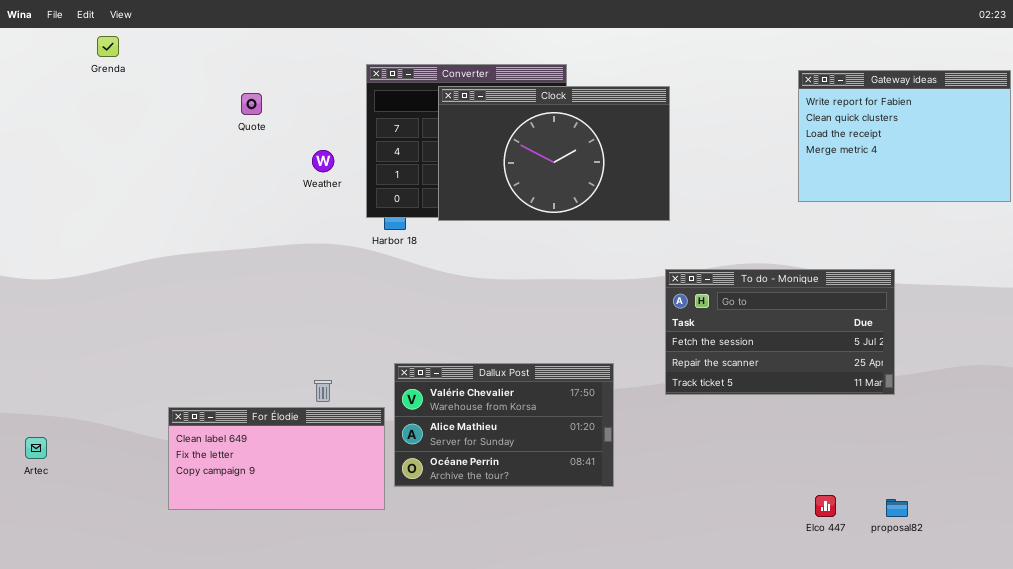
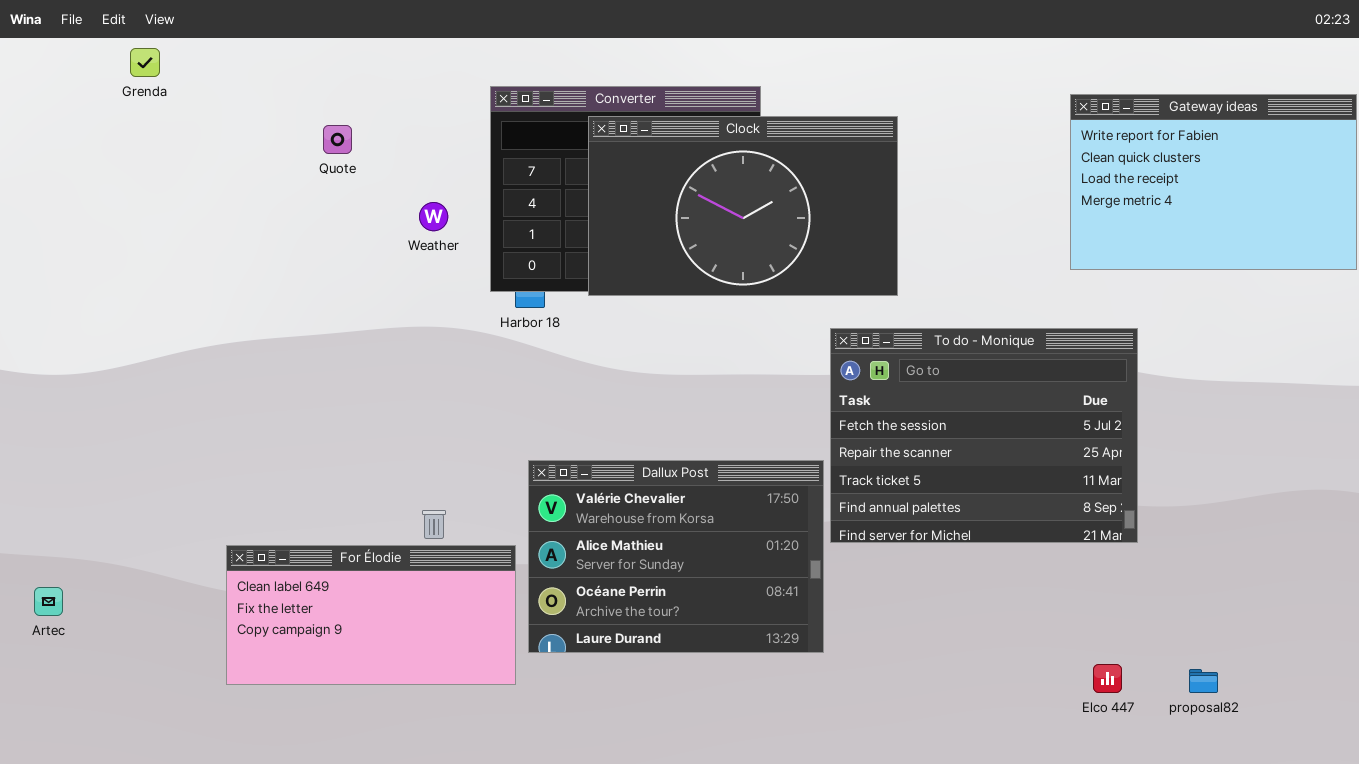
To do - Monique: [665,269,895,395] -> [830,328,1138,543], moved, resized
Dallux Post: [394,363,614,487] -> [528,460,824,653], resized

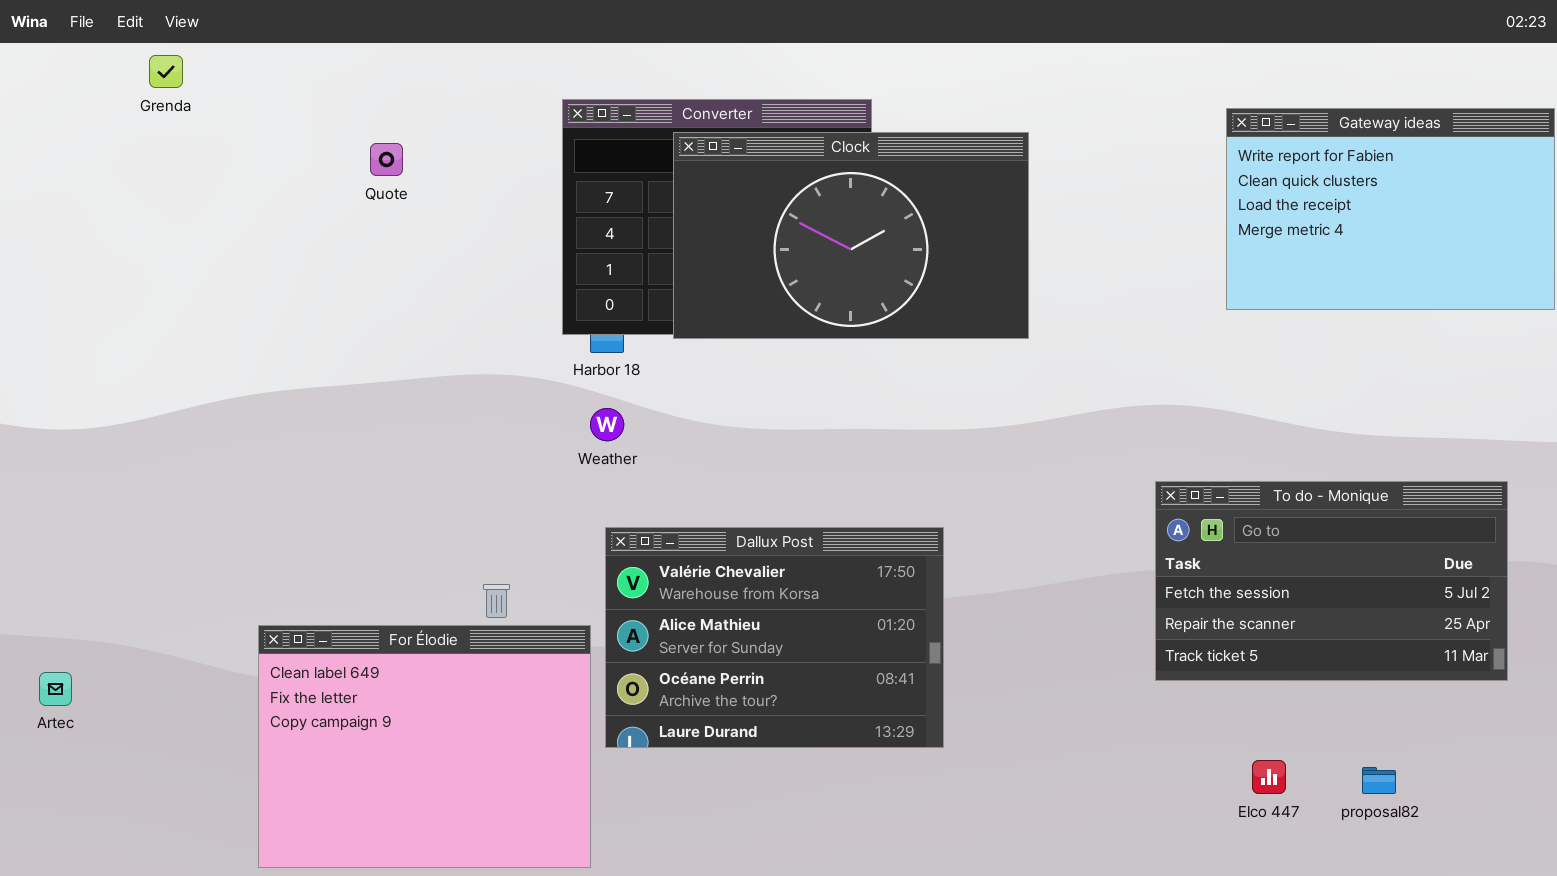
Weather: [419,202,448,231] -> [590,408,624,441], moved
To do - Monique: [830,328,1138,543] -> [1155,481,1508,681], moved, resized
For Élodie: [226,545,516,685] -> [258,625,591,868], resized

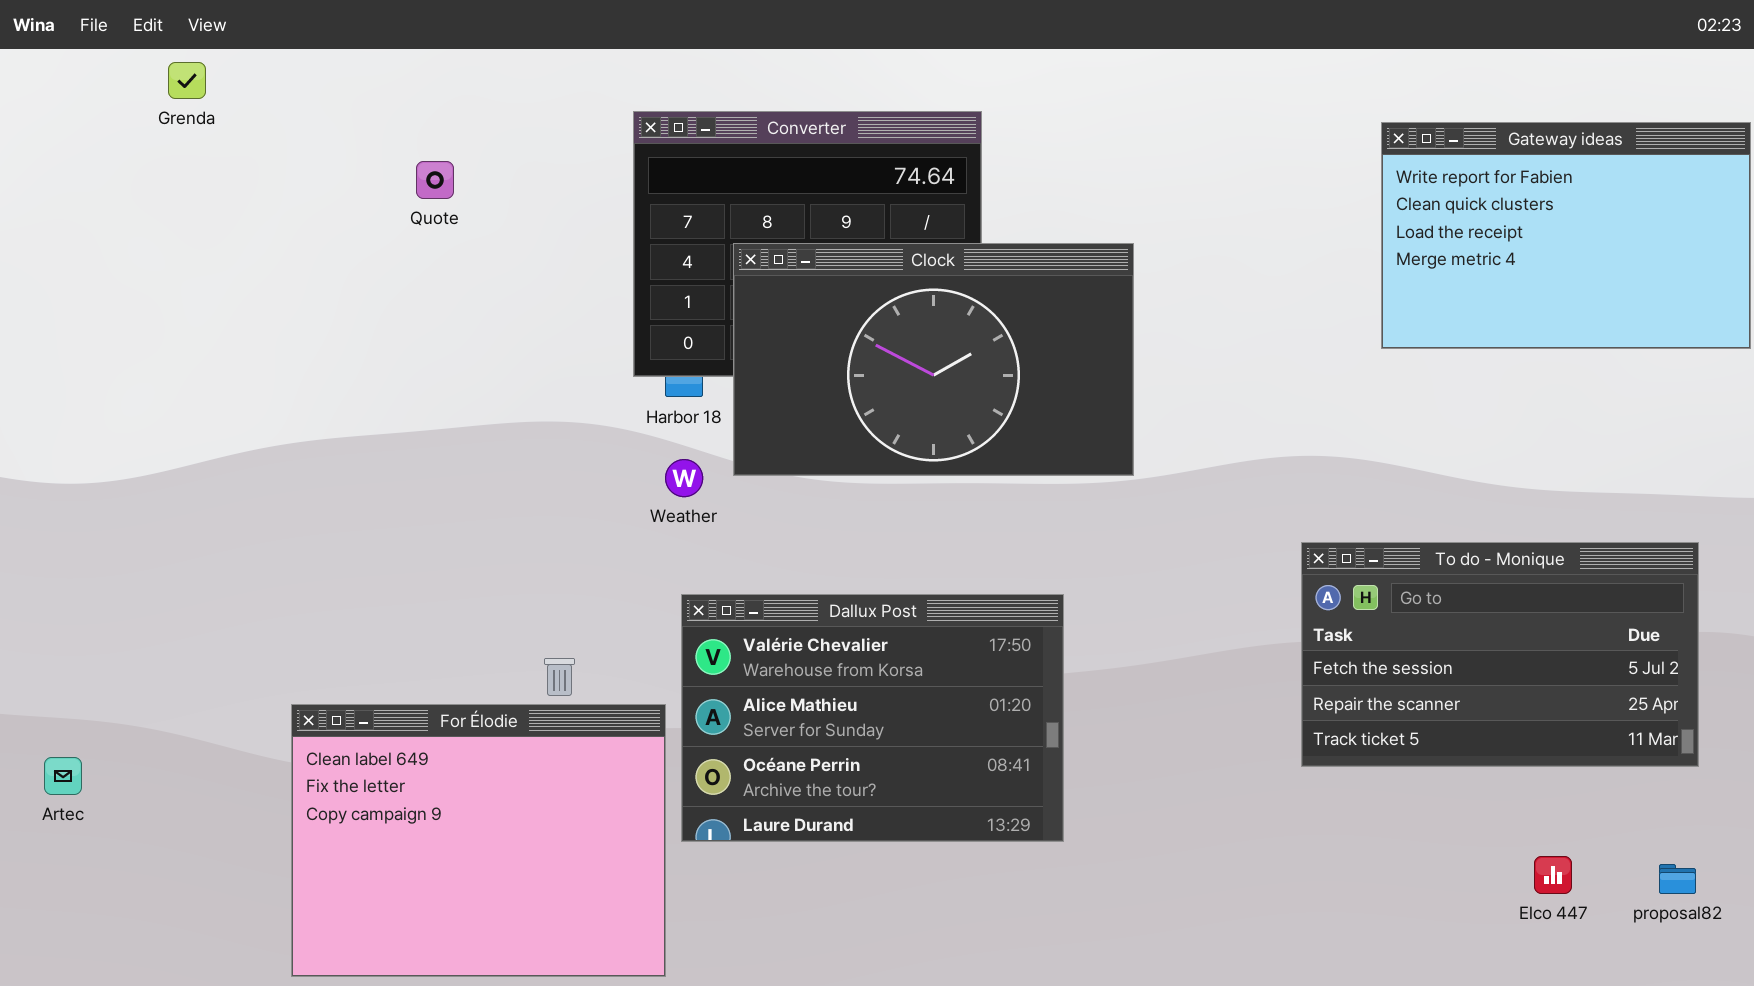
Clock: [673,132,1029,339] -> [733,243,1134,476], moved
Elco 447: [1252,760,1286,794] -> [1534,856,1572,894], moved
proposal82: [1362,767,1396,794] -> [1659,864,1696,894], moved

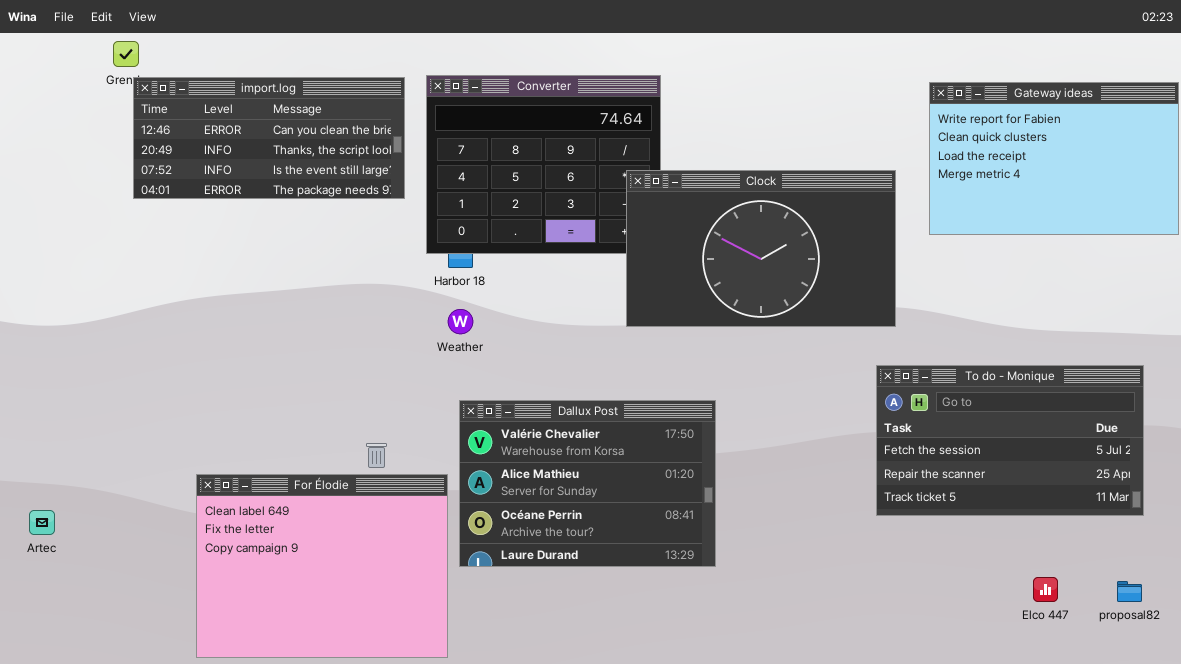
import.log: none -> [133,77,405,199], opened
Clock: [733,243,1134,476] -> [626,170,896,327], moved

